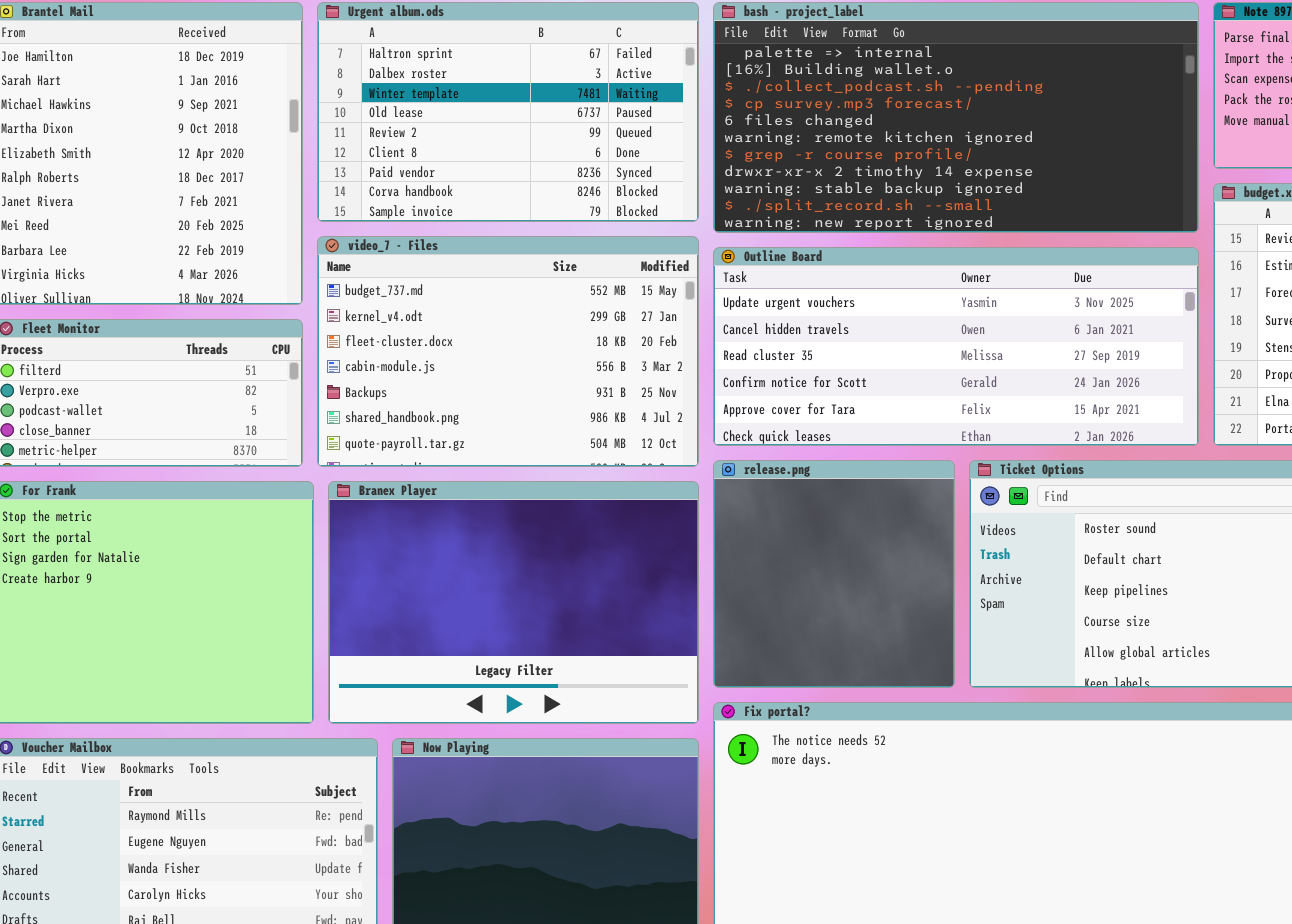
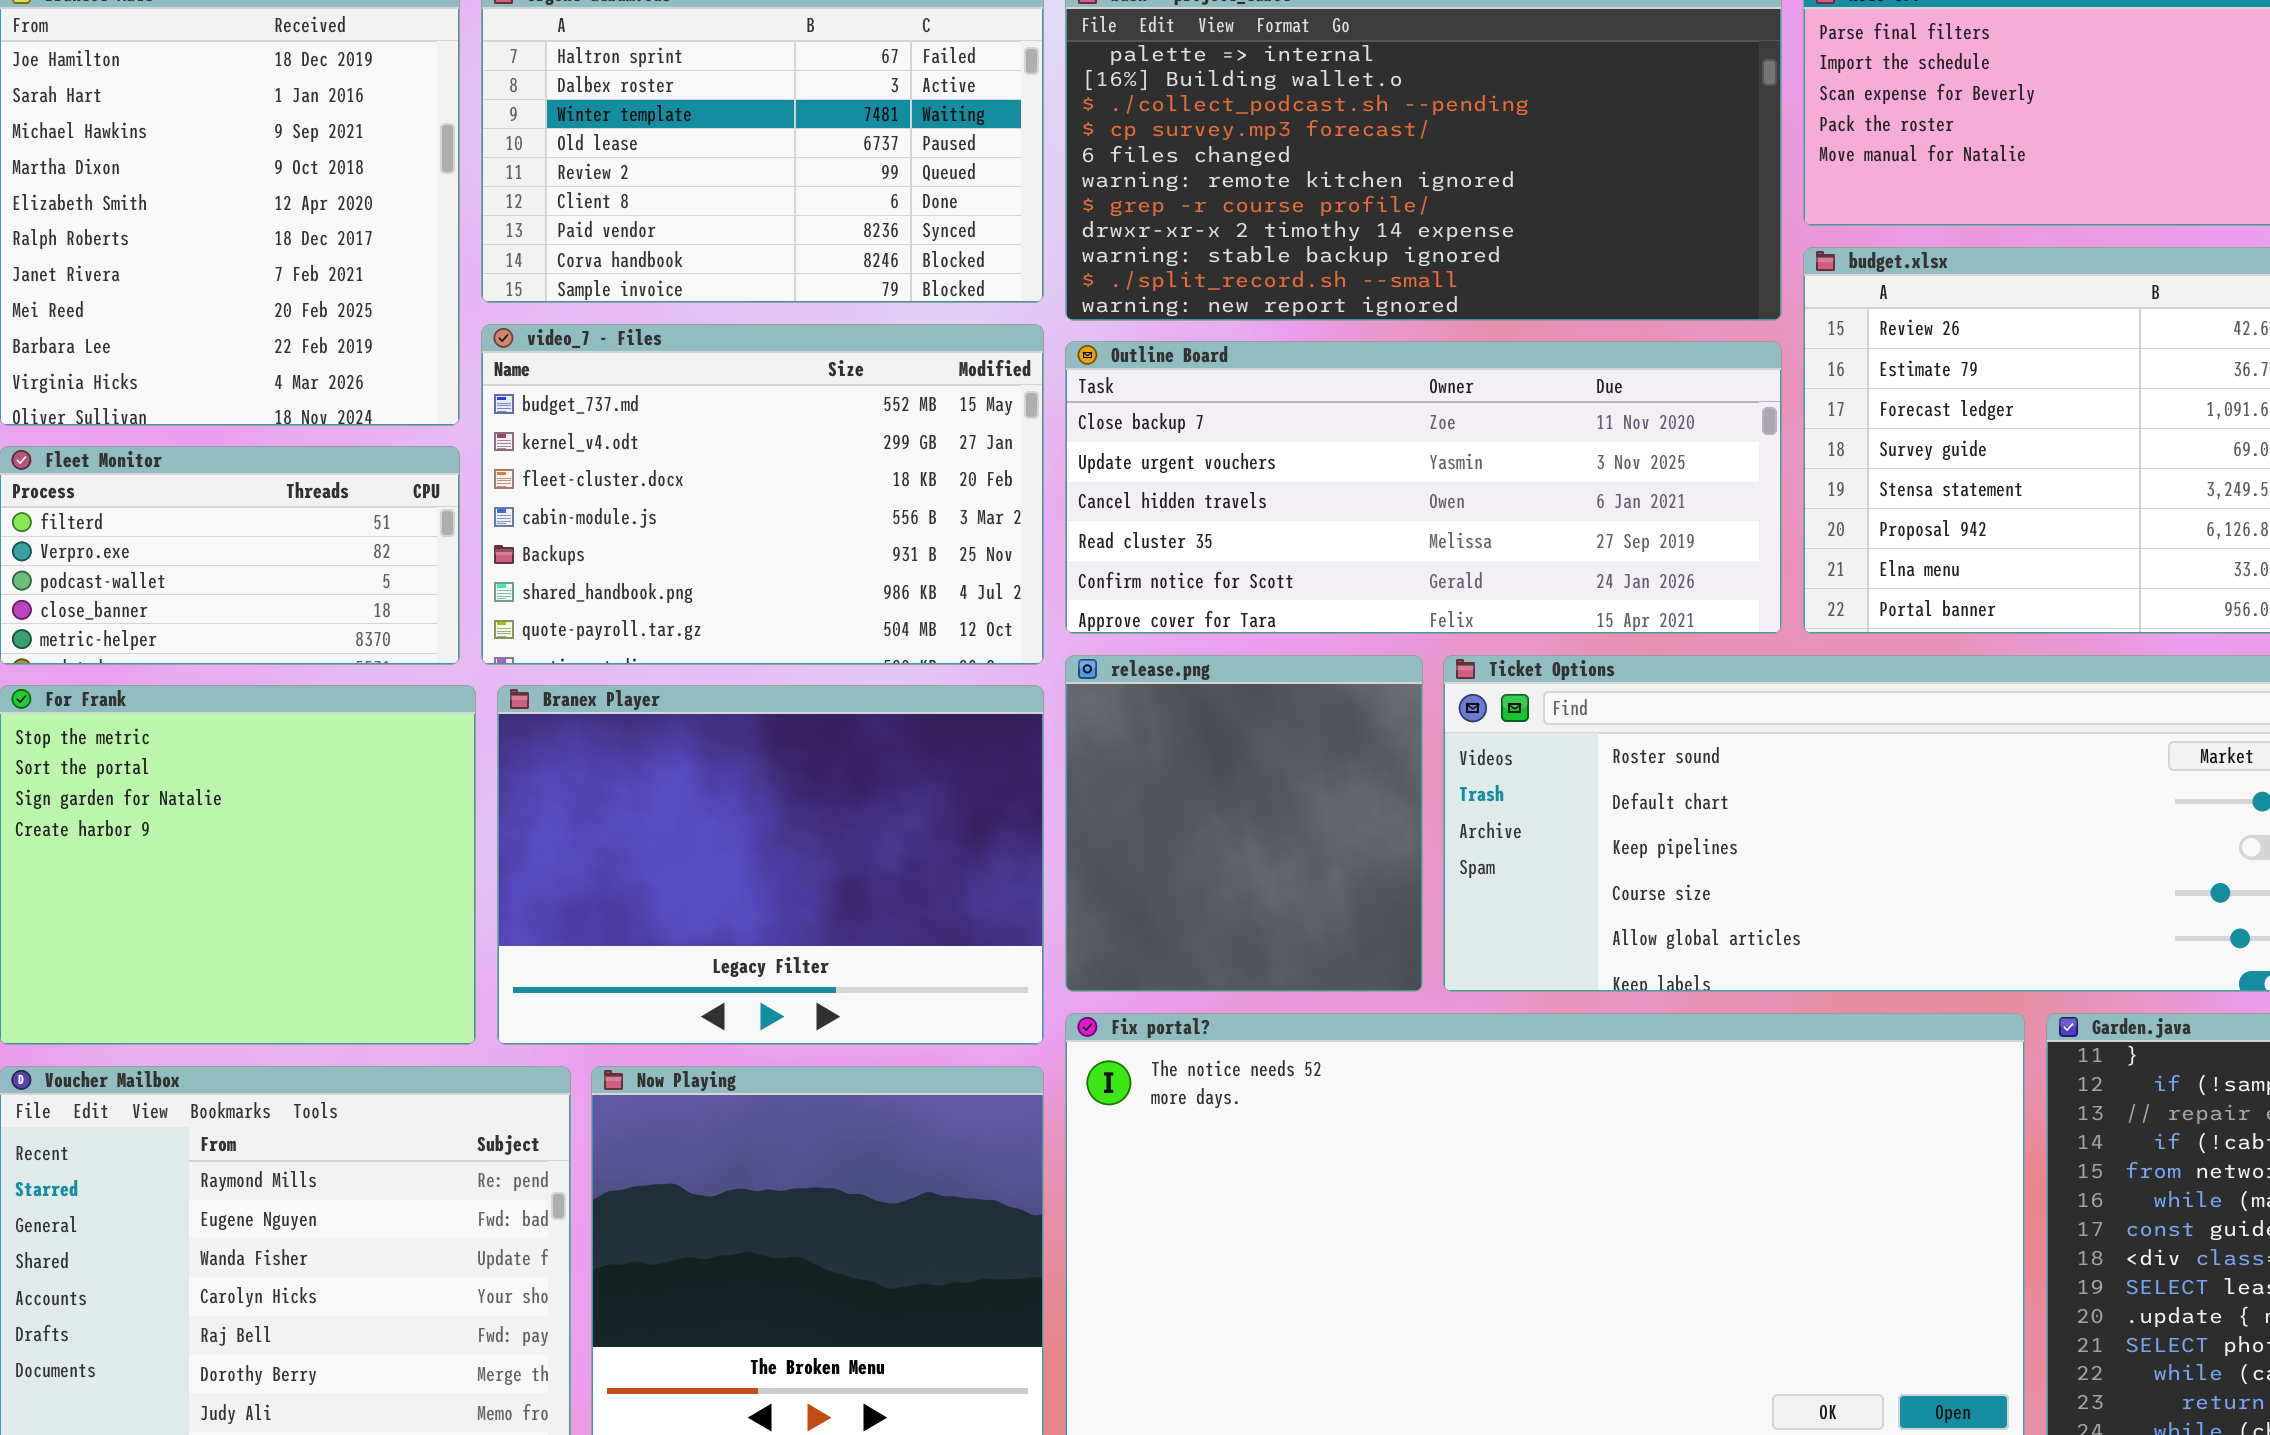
Outline Board: [713,247,1199,446] -> [1065,341,1782,634], scrolled up 1 row

